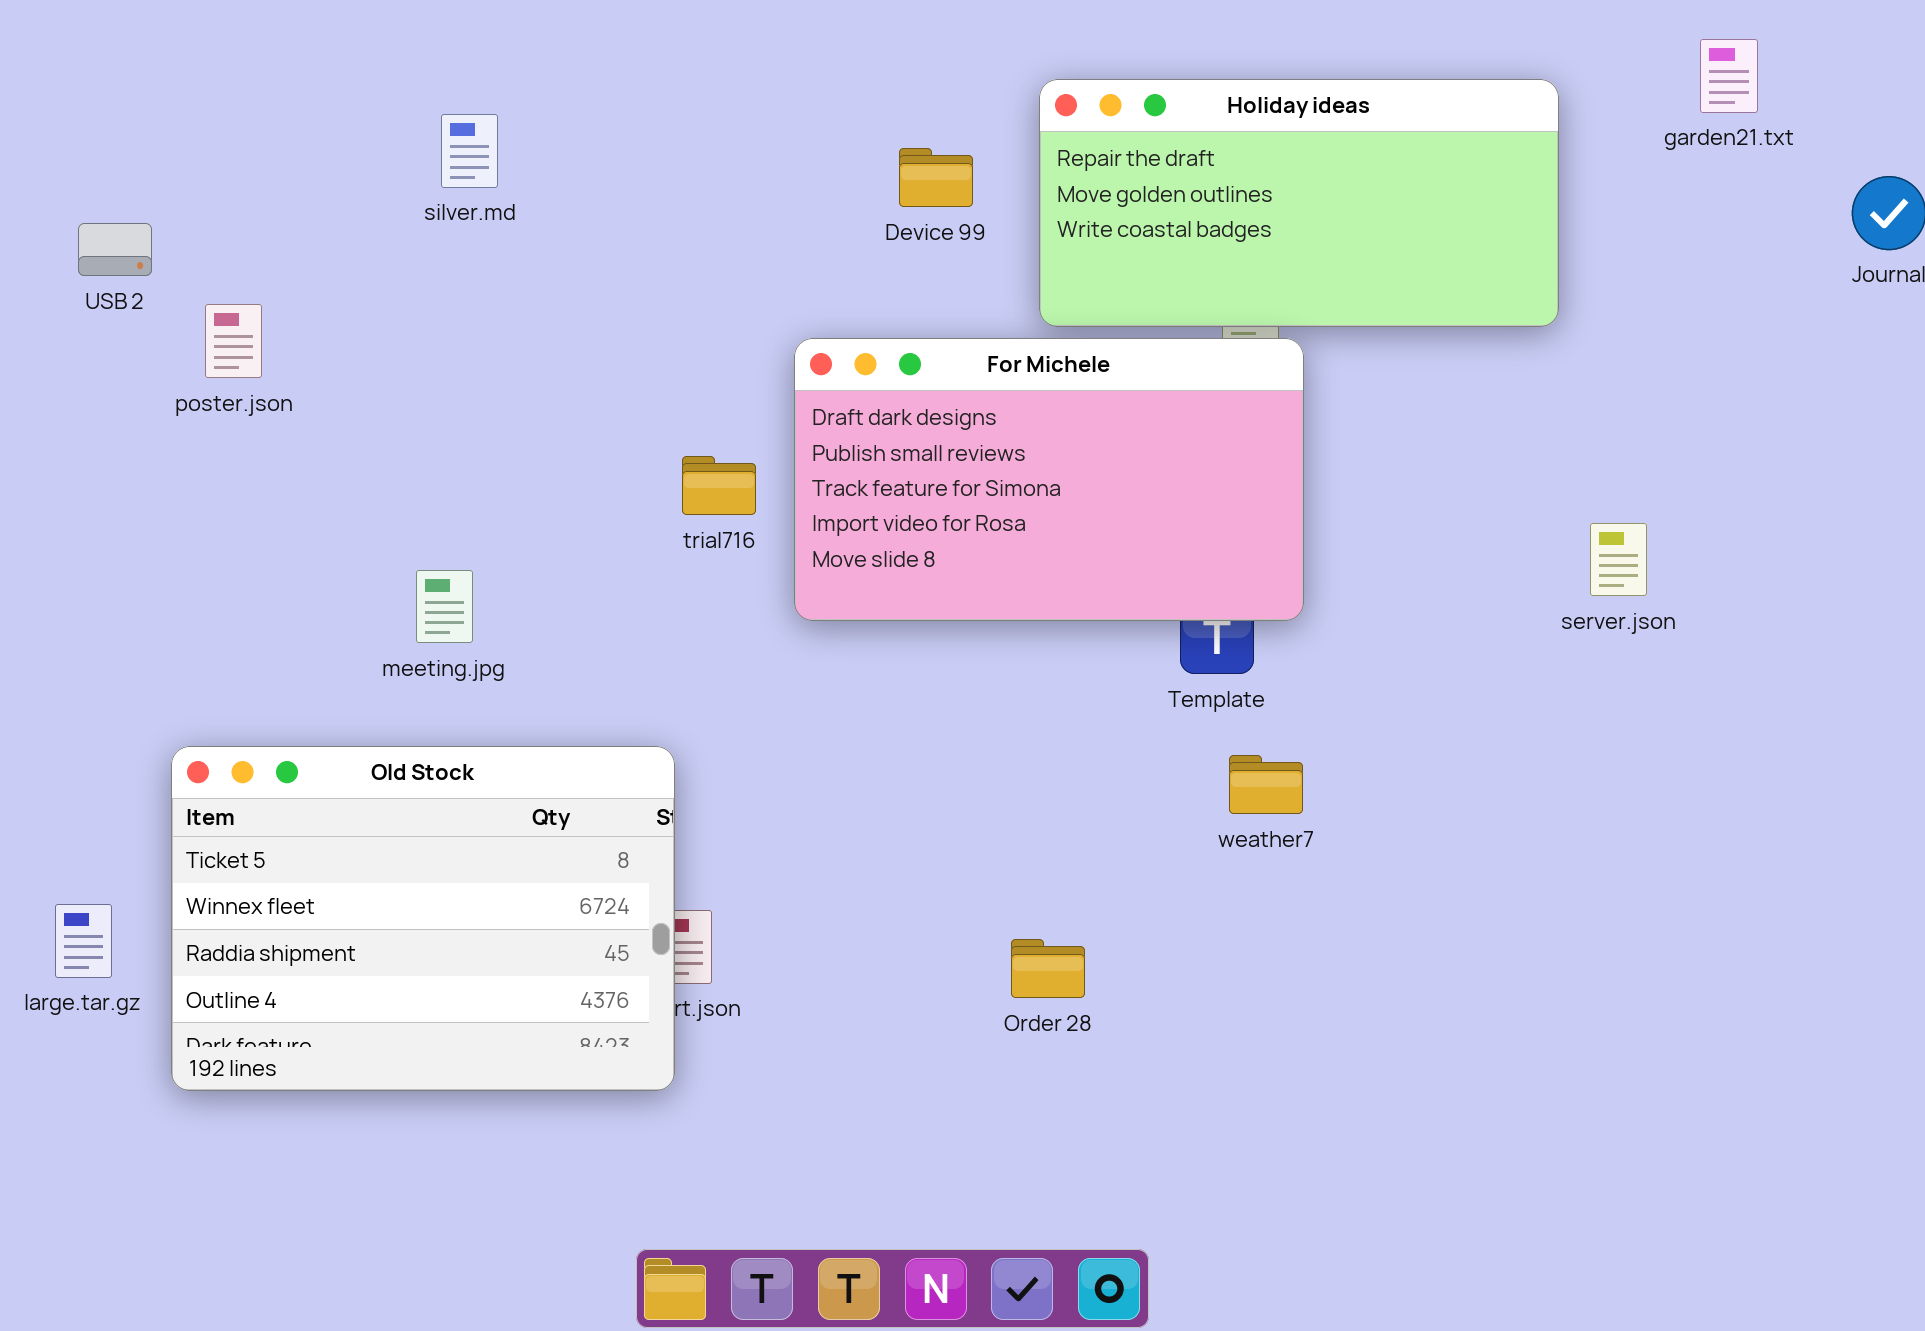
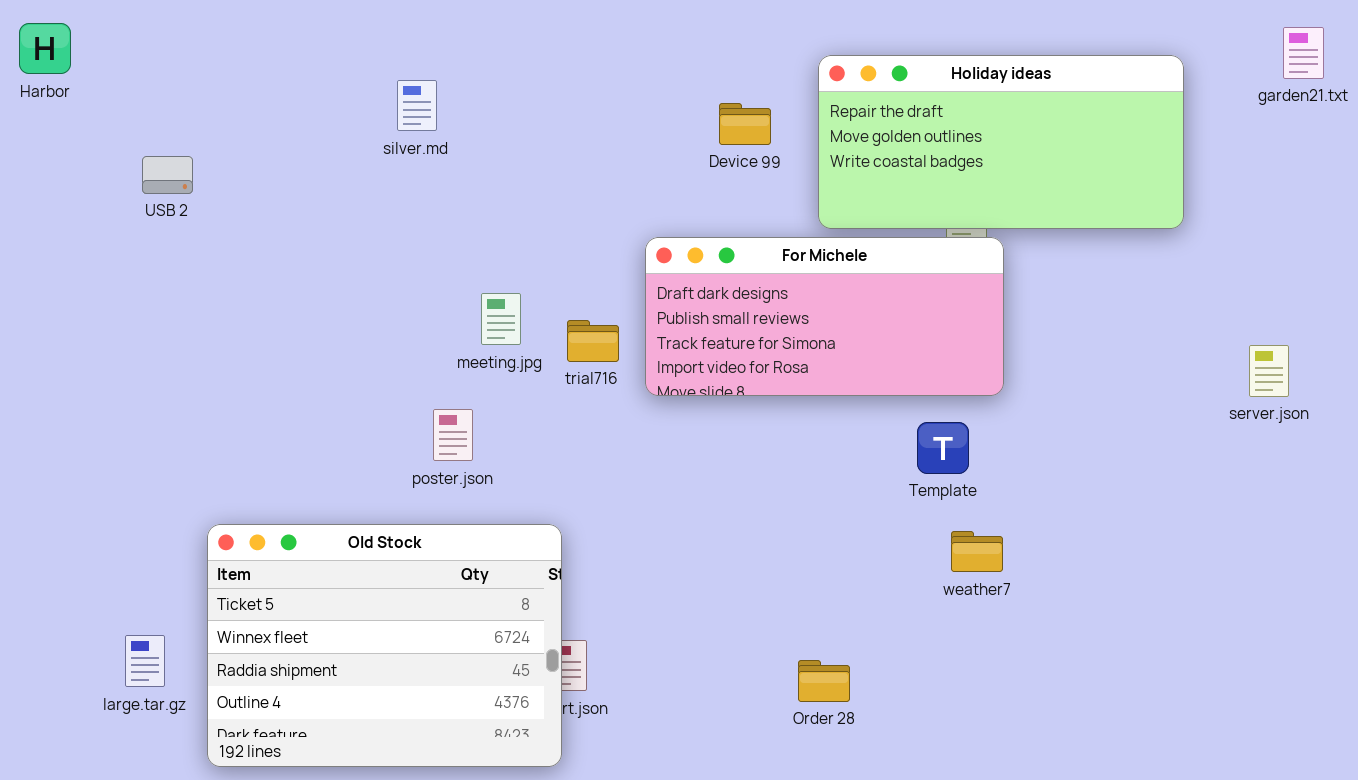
poster.json: [205,304,262,378] -> [433,409,473,461], moved
For Michele: [794,338,1304,621] -> [645,237,1004,396], resized
server.json: [1590,523,1647,596] -> [1249,345,1289,397], moved
meeting.jpg: [416,570,473,643] -> [481,293,521,345], moved

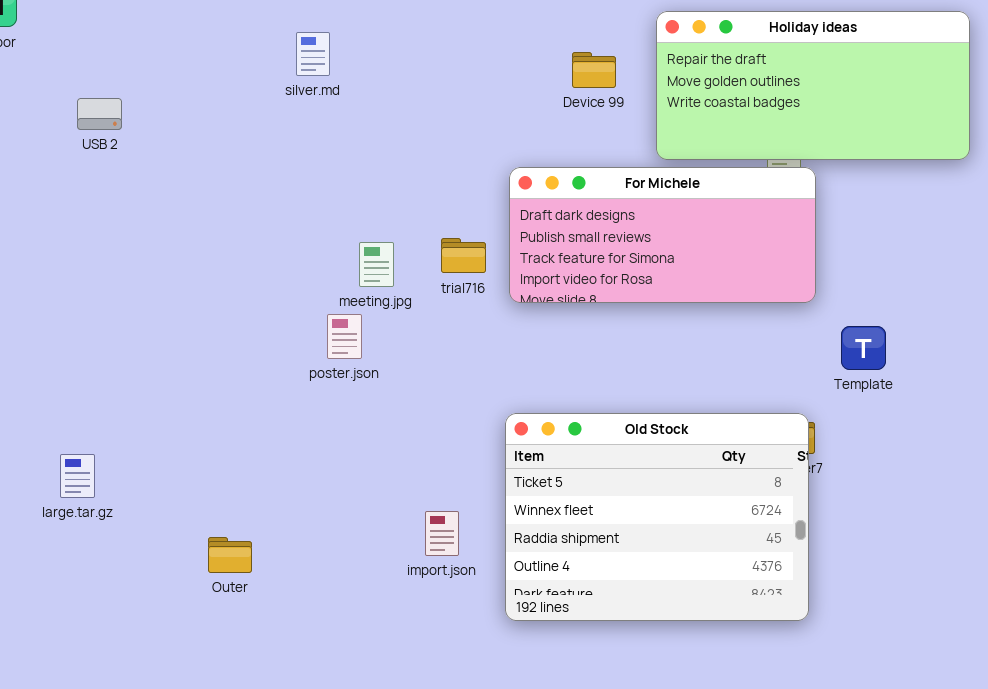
meeting.jpg: [481,293,521,345] -> [359,242,394,287], moved
Template: [917,422,969,474] -> [841,326,886,370], moved
Old Stock: [207,524,562,767] -> [505,413,809,621], moved
large.tar.gz: [125,635,165,687] -> [60,454,95,498], moved

